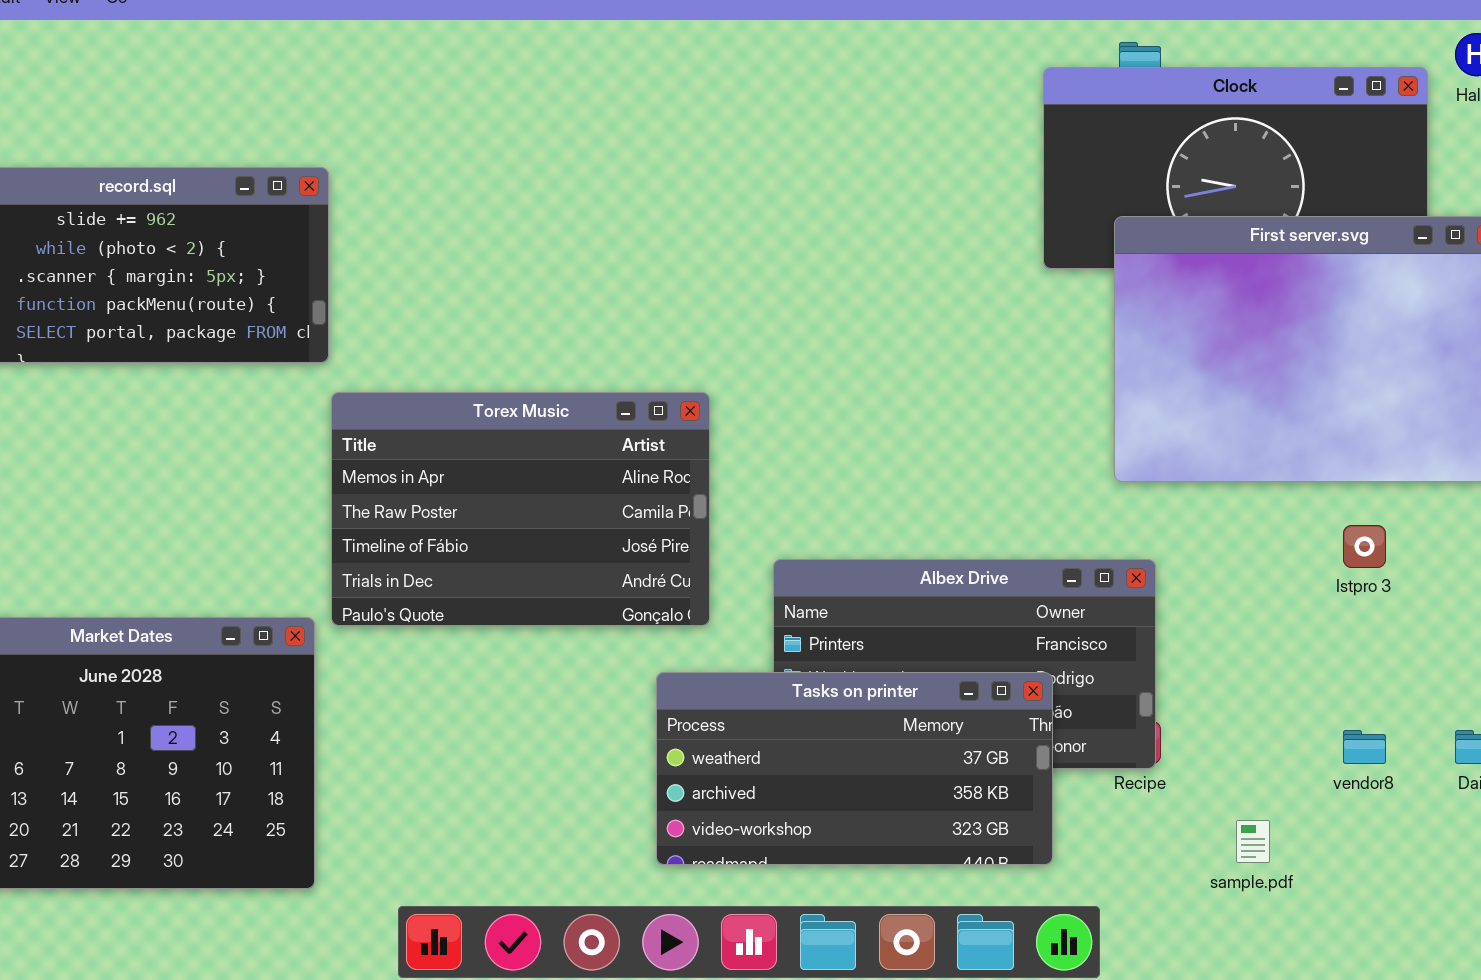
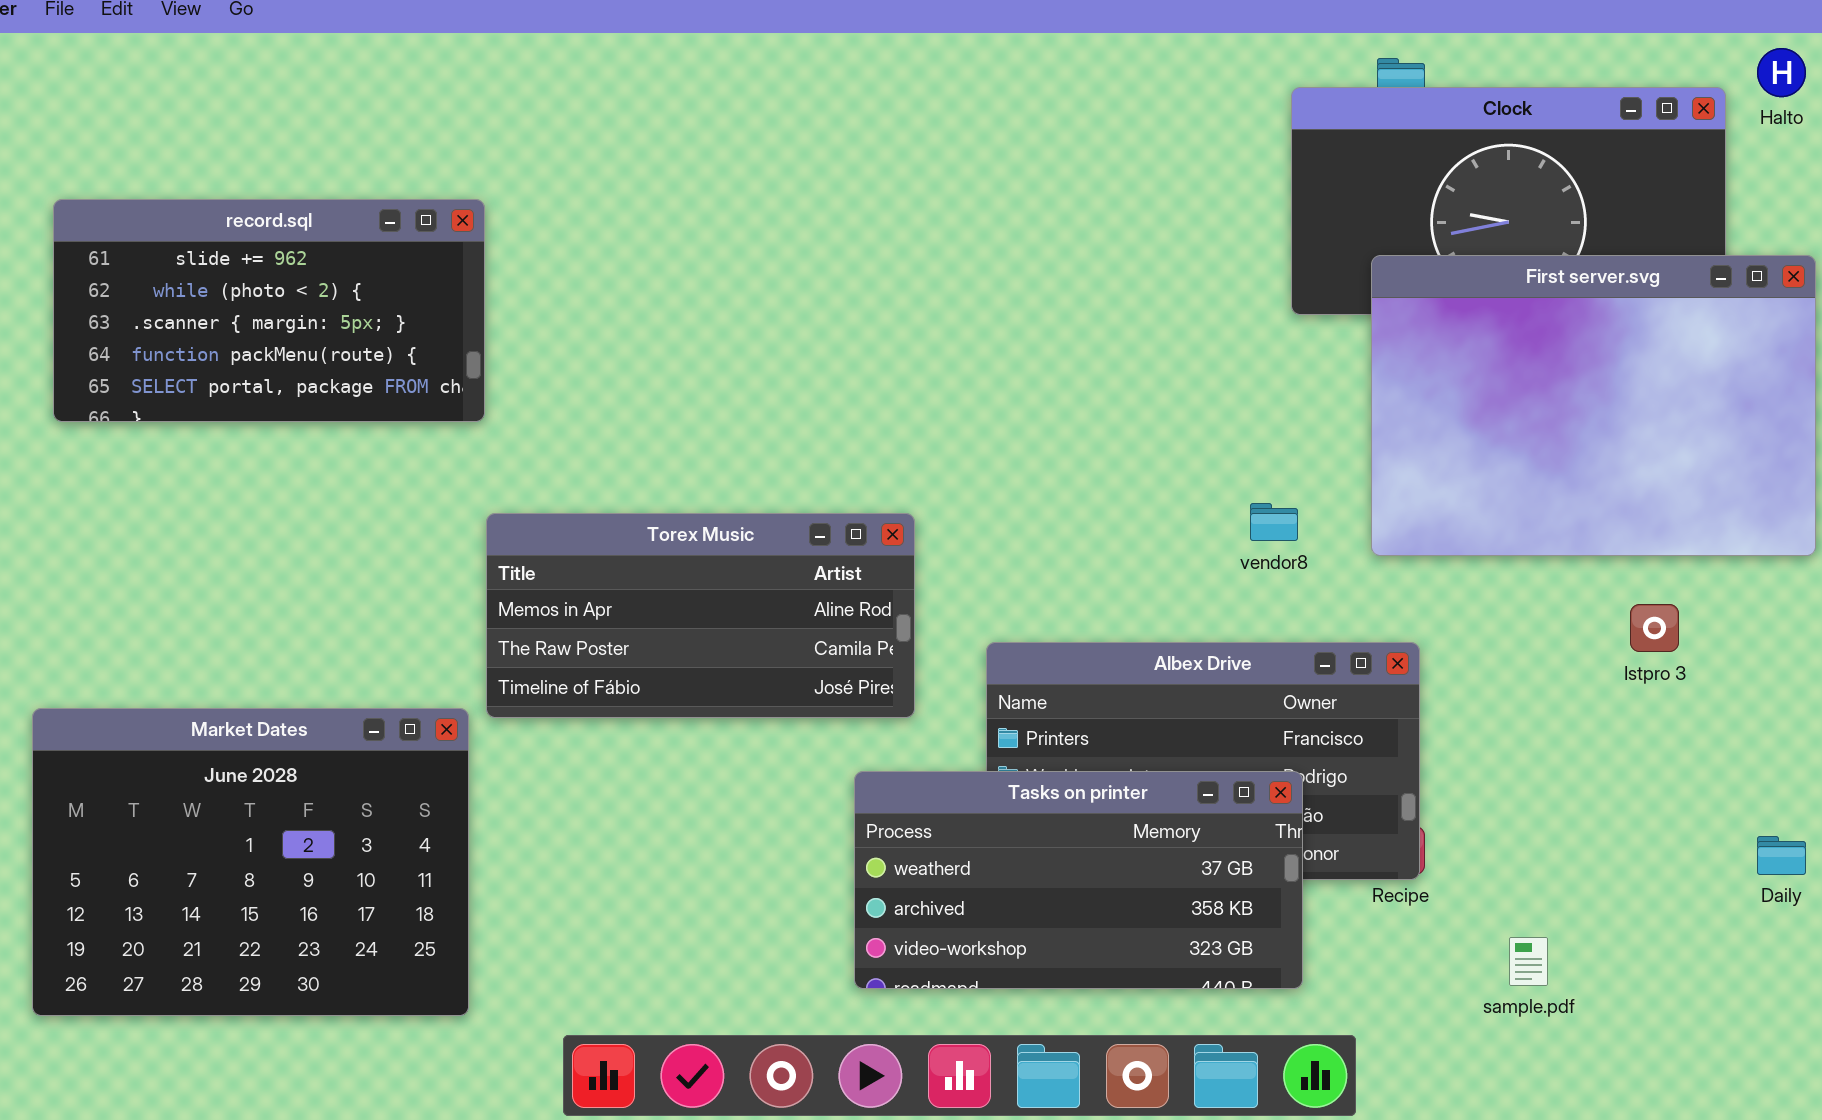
Torex Music: [331,392,710,626] -> [486,513,915,718], resized
vendor8: [1343,730,1386,764] -> [1250,503,1298,541], moved

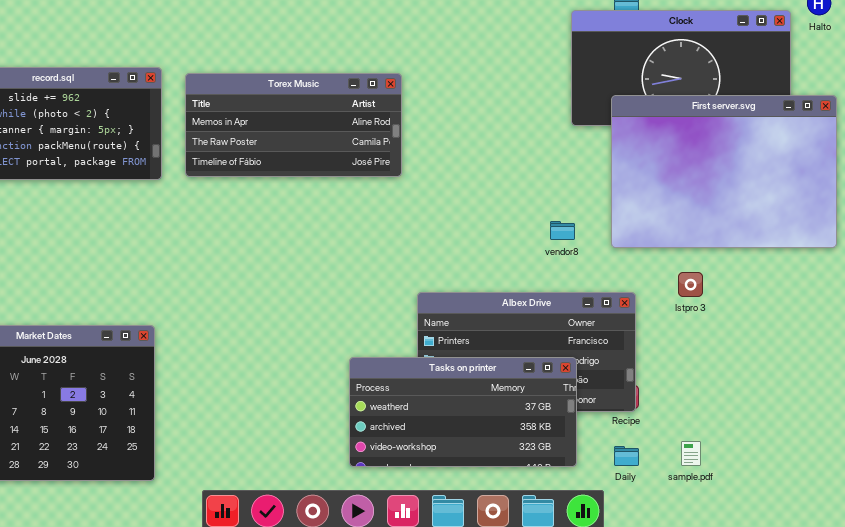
Torex Music: [486,513,915,718] -> [185,73,402,177], moved
Istpro 3: [1630,604,1679,652] -> [678,272,703,297], moved
Daily: [1757,836,1806,875] -> [614,446,639,466], moved

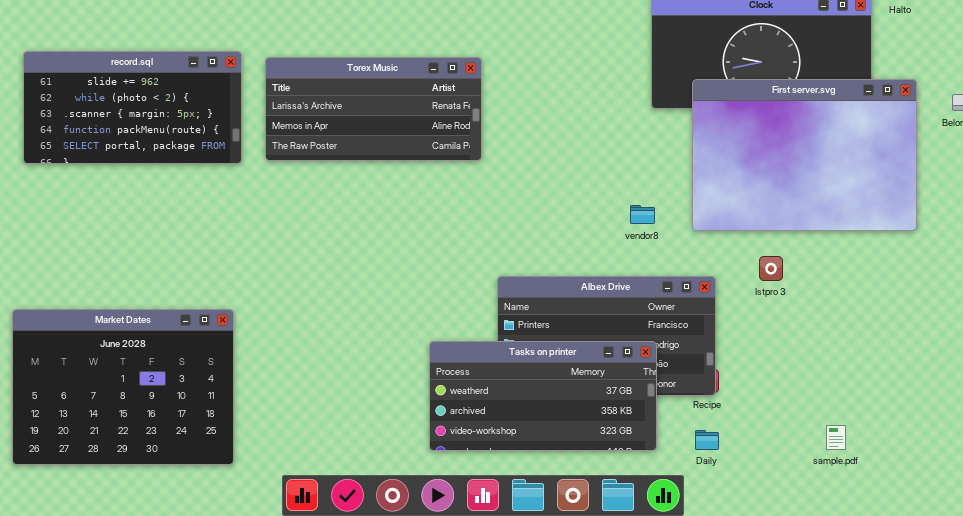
Torex Music: [185,73,402,177] -> [265,57,482,161], scrolled up 1 row
sample.pdf: [681,441,701,466] -> [826,425,846,450], moved

